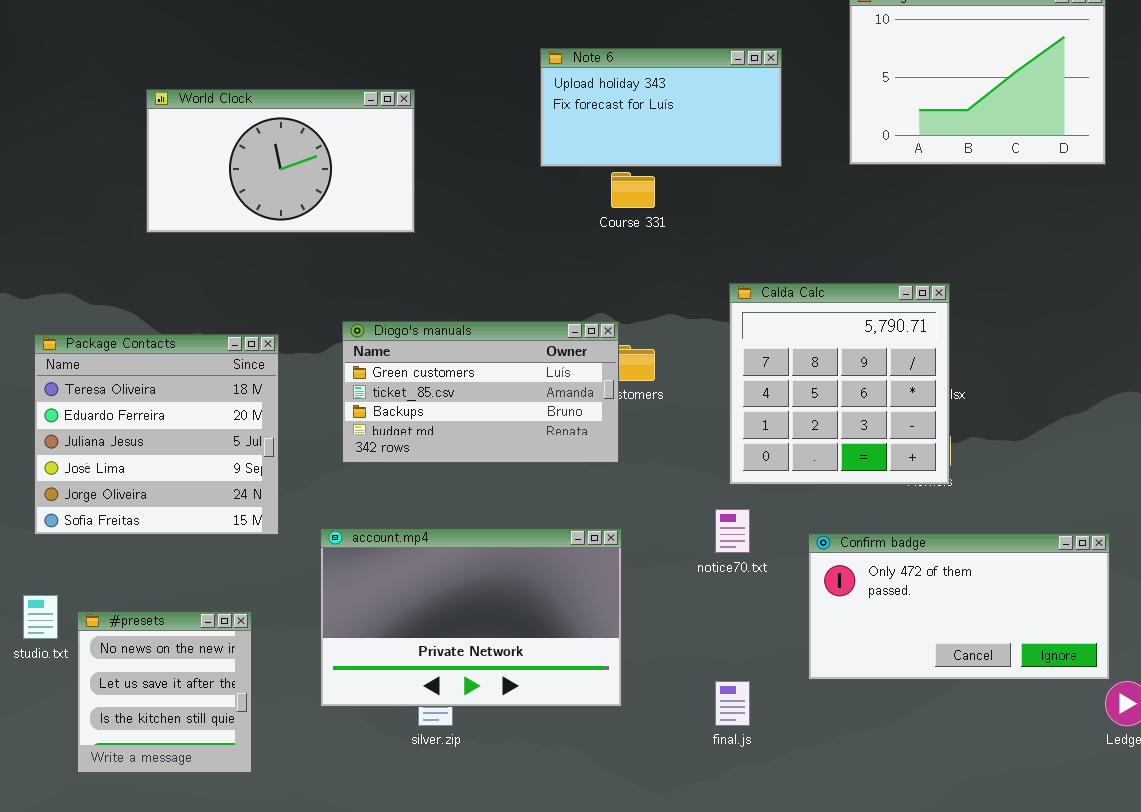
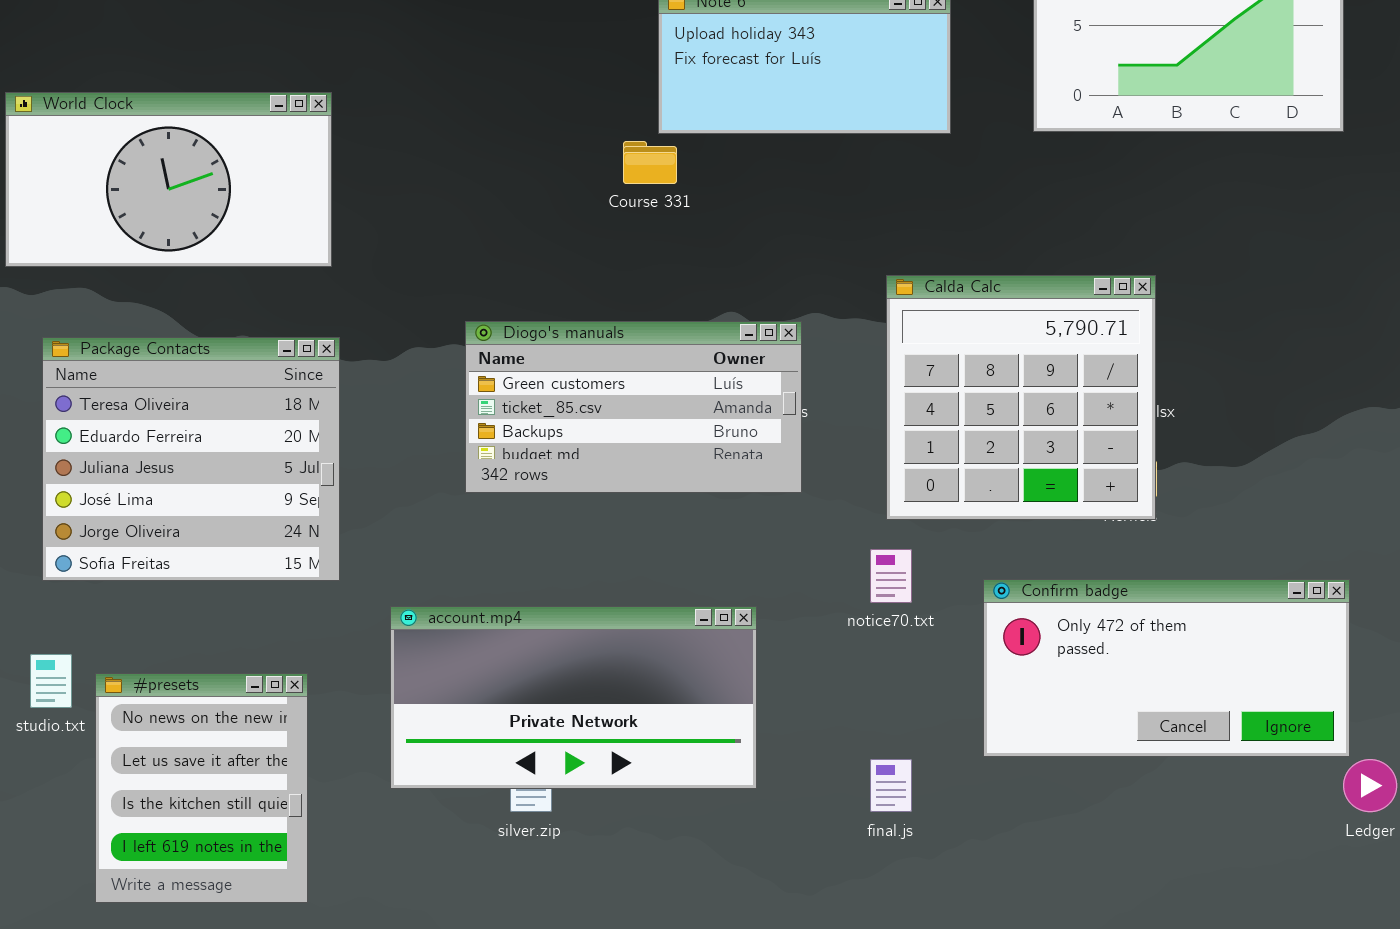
World Clock: [146,89,415,233] -> [5,92,332,267], moved
Course 331: [611,172,655,208] -> [623,141,677,184], moved
Diogo's manuals: [342,321,619,463] -> [465,321,802,493], moved
account.mp4: [320,528,622,707] -> [390,606,757,789], resized
#presets: [77,611,252,773] -> [95,673,308,903], resized

